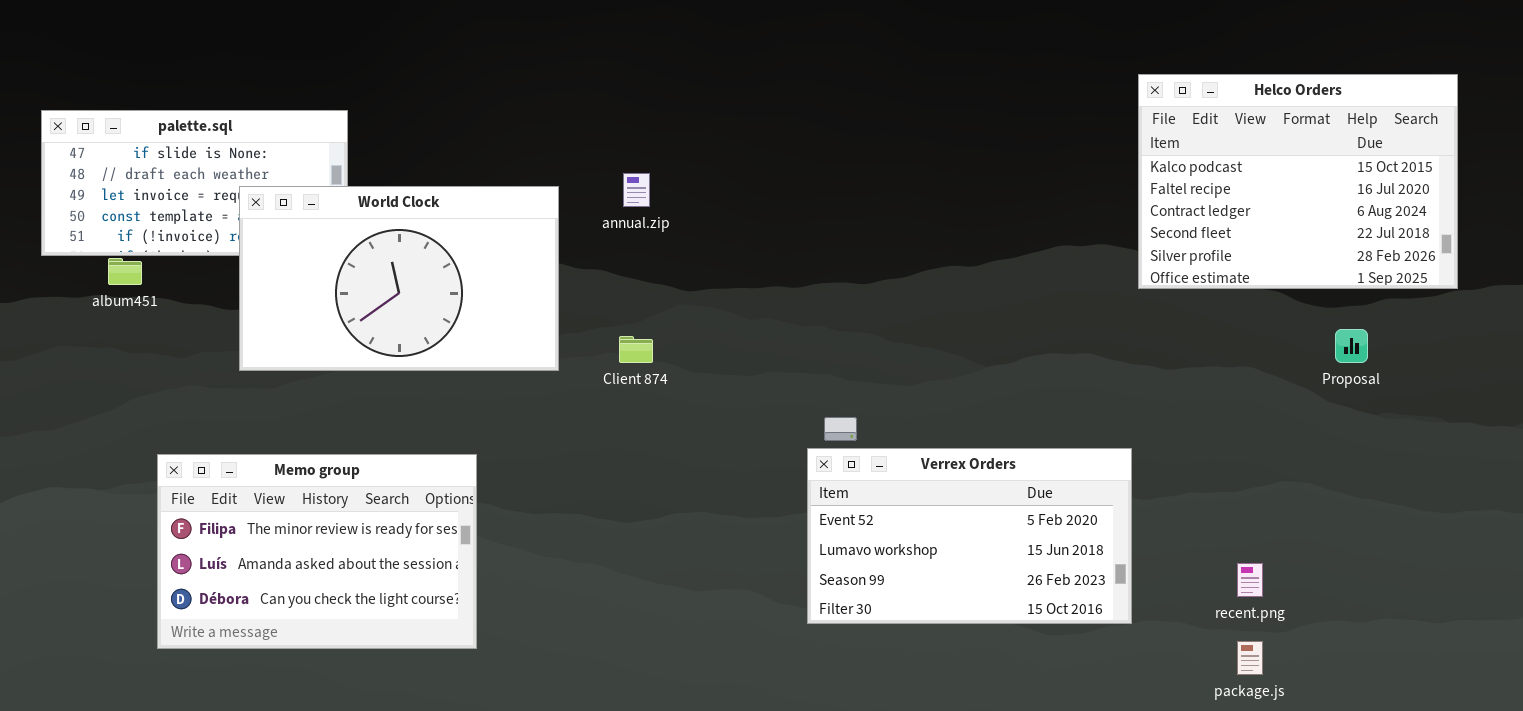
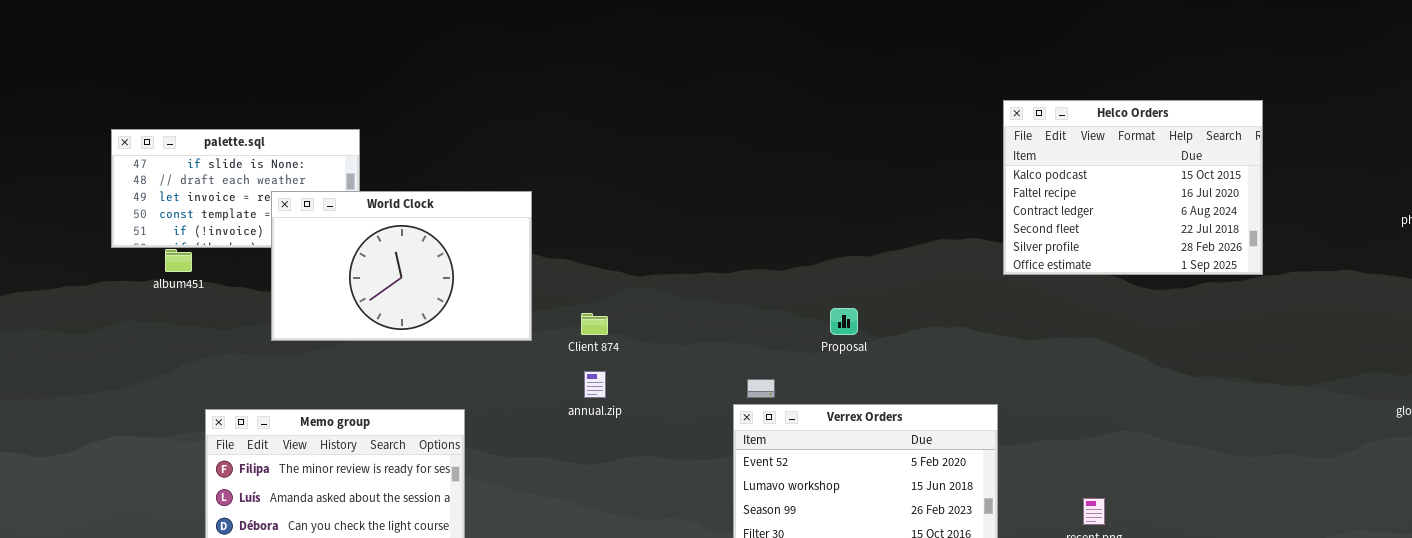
annual.zip: [623,173,650,207] -> [584,371,606,398], moved
Proposal: [1335,329,1368,363] -> [830,308,858,335], moved

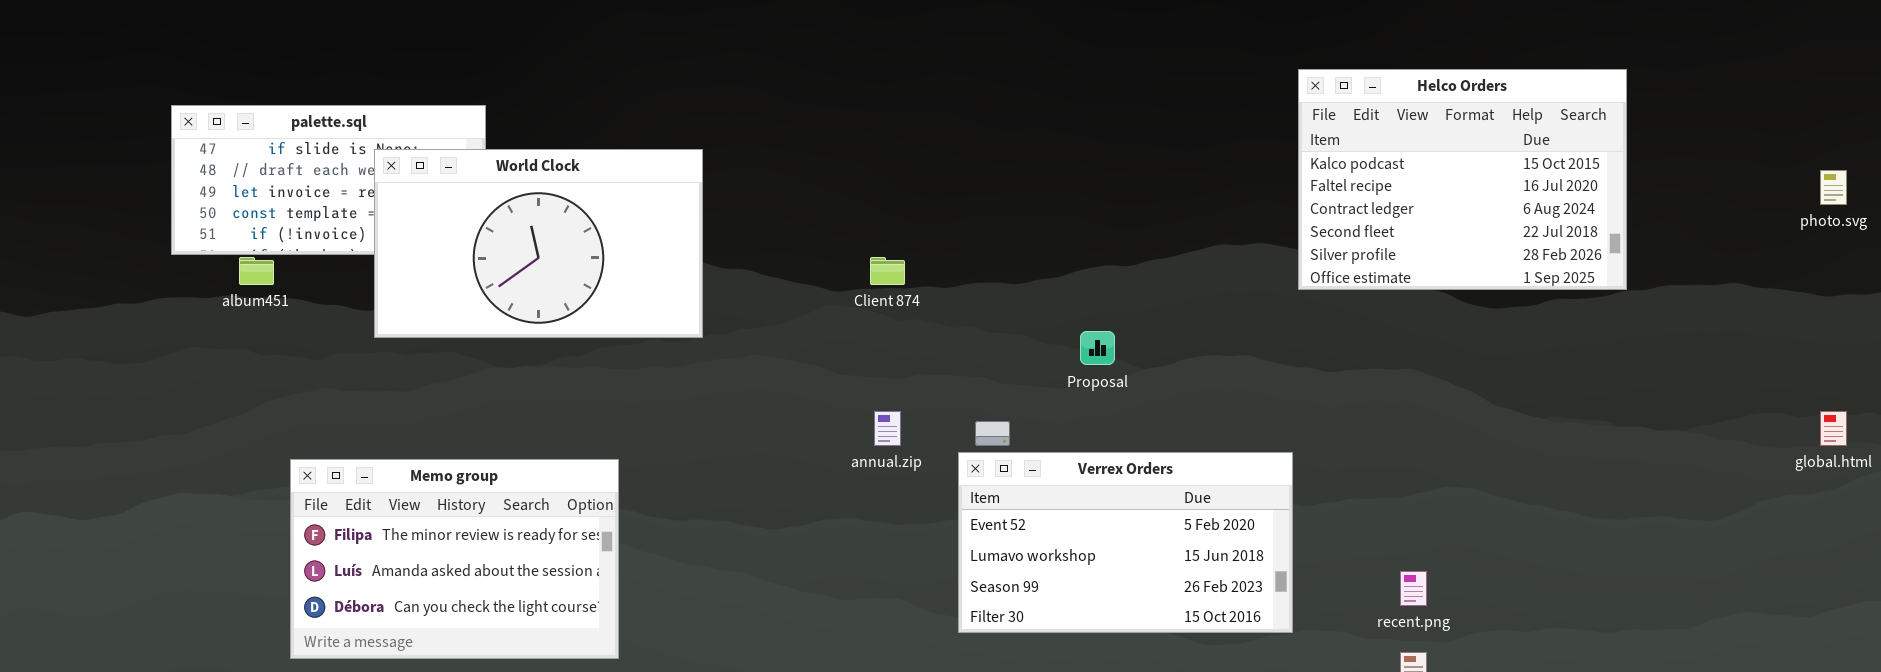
World Clock: [271,191,532,341] -> [374,149,703,338], moved
Client 874: [581,313,608,335] -> [870,257,905,285], moved
annual.zip: [584,371,606,398] -> [874,411,901,446], moved

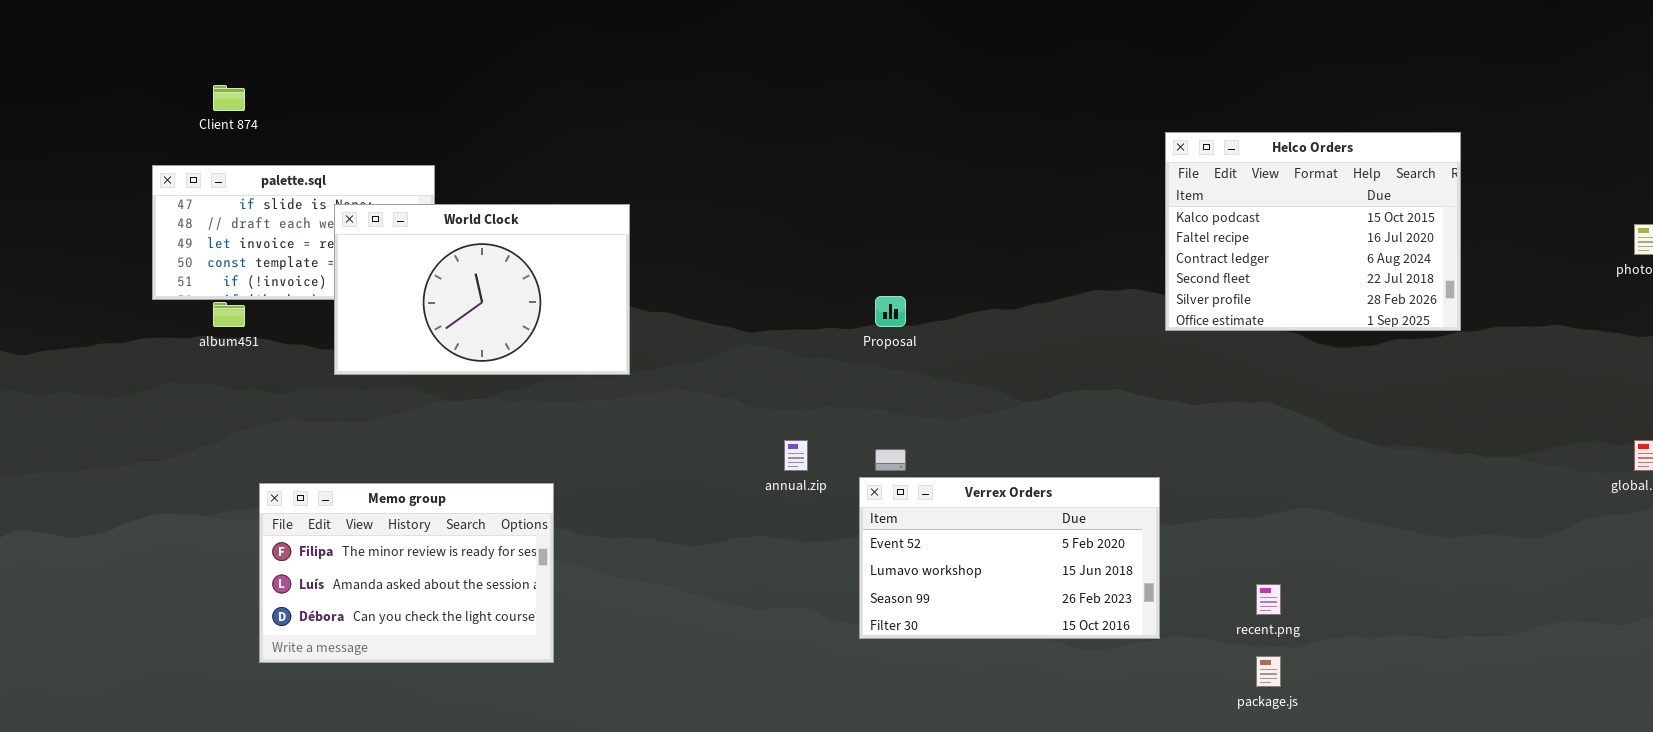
Client 874: [870,257,905,285] -> [213,85,245,111], moved
Proposal: [1080,331,1115,365] -> [875,296,906,327], moved

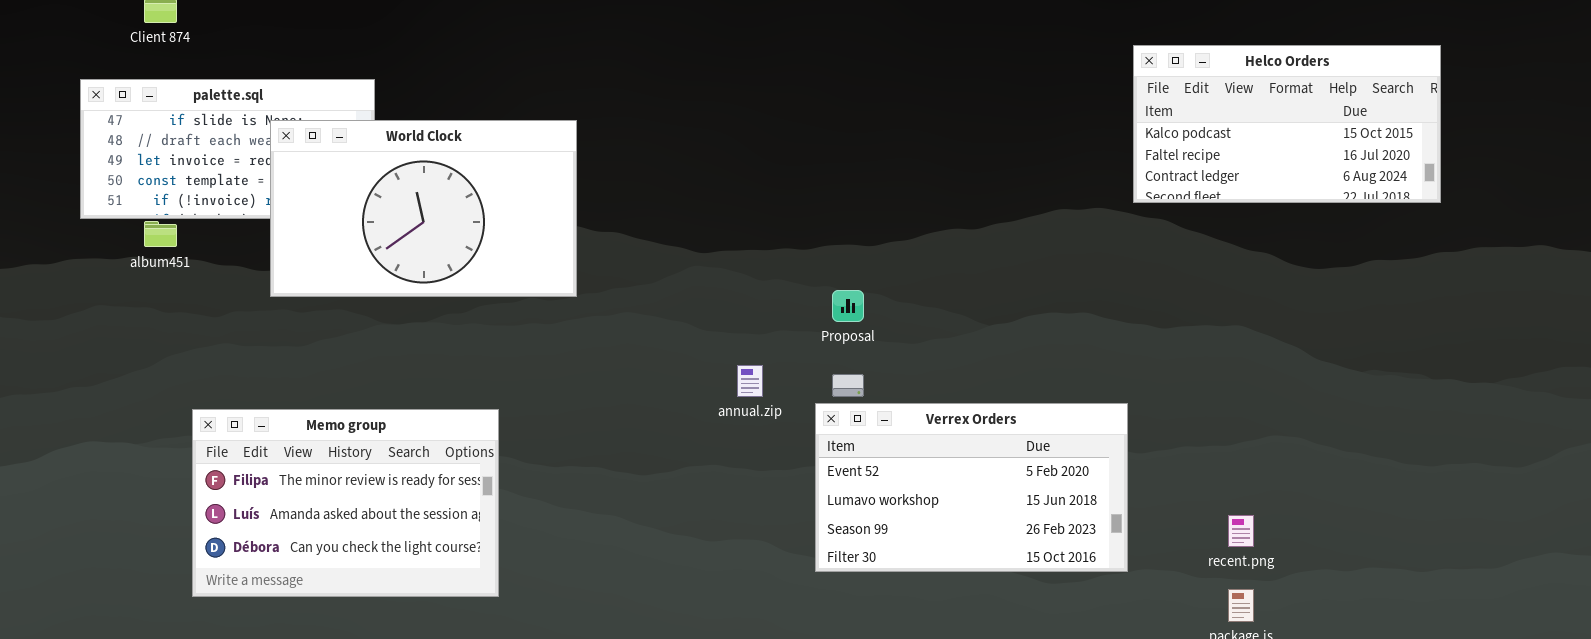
Helco Orders: [1165,132,1461,331] -> [1133,45,1441,203], resized
Proposal: [875,296,906,327] -> [832,290,864,322], moved

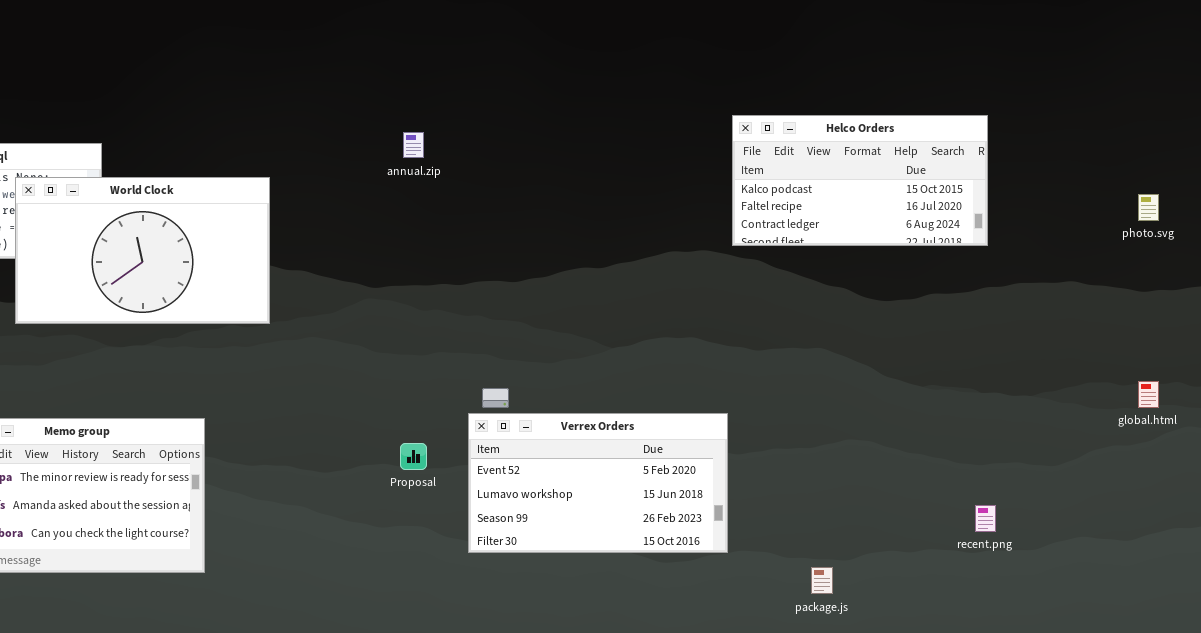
Proposal: [832,290,864,322] -> [400,443,427,470], moved
annual.zip: [737,365,763,397] -> [403,132,424,158], moved
recent.png: [1228,515,1254,547] -> [975,505,996,532], moved

